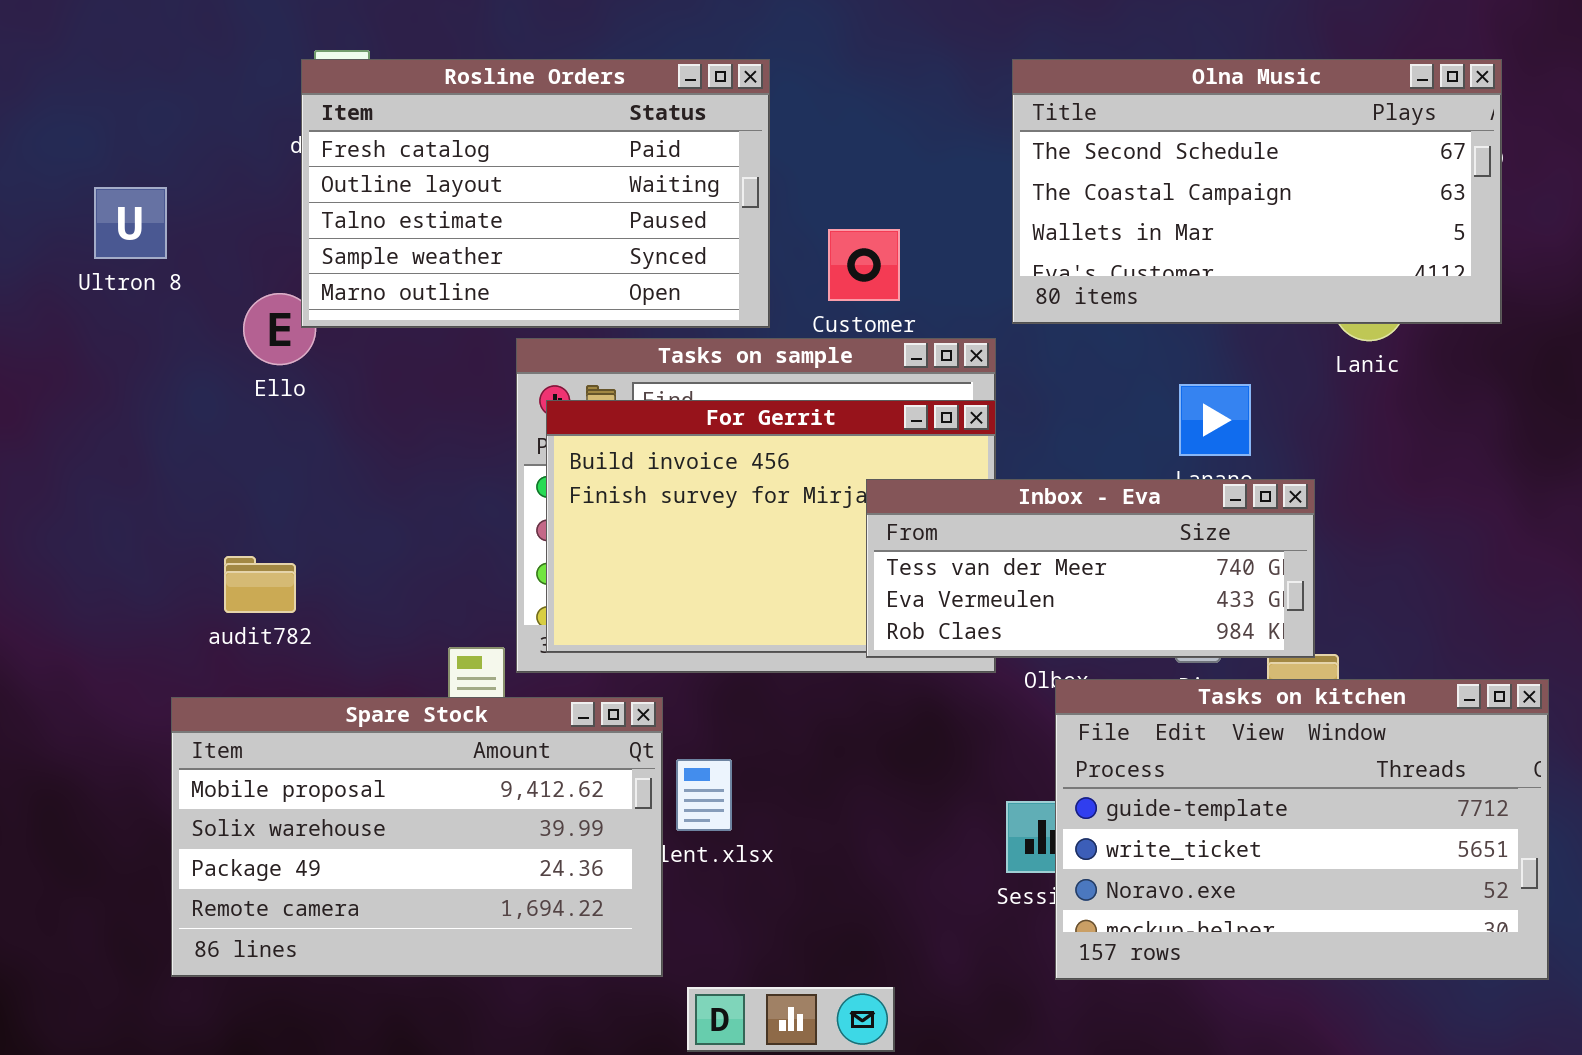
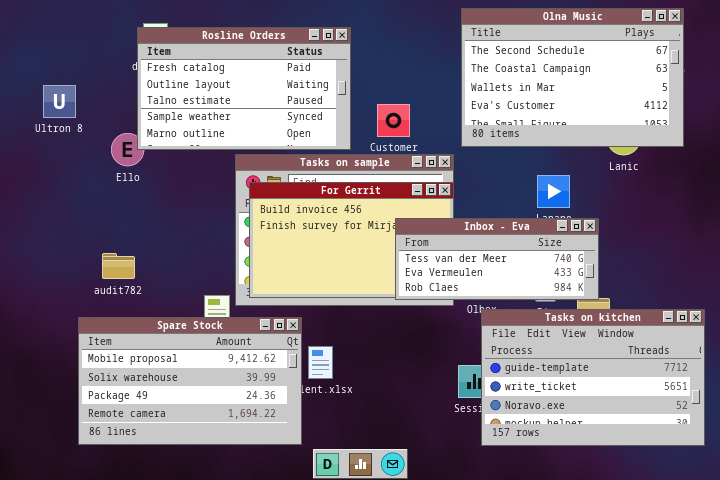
Olna Music: [1012,59,1502,324] -> [461,8,684,147], resized

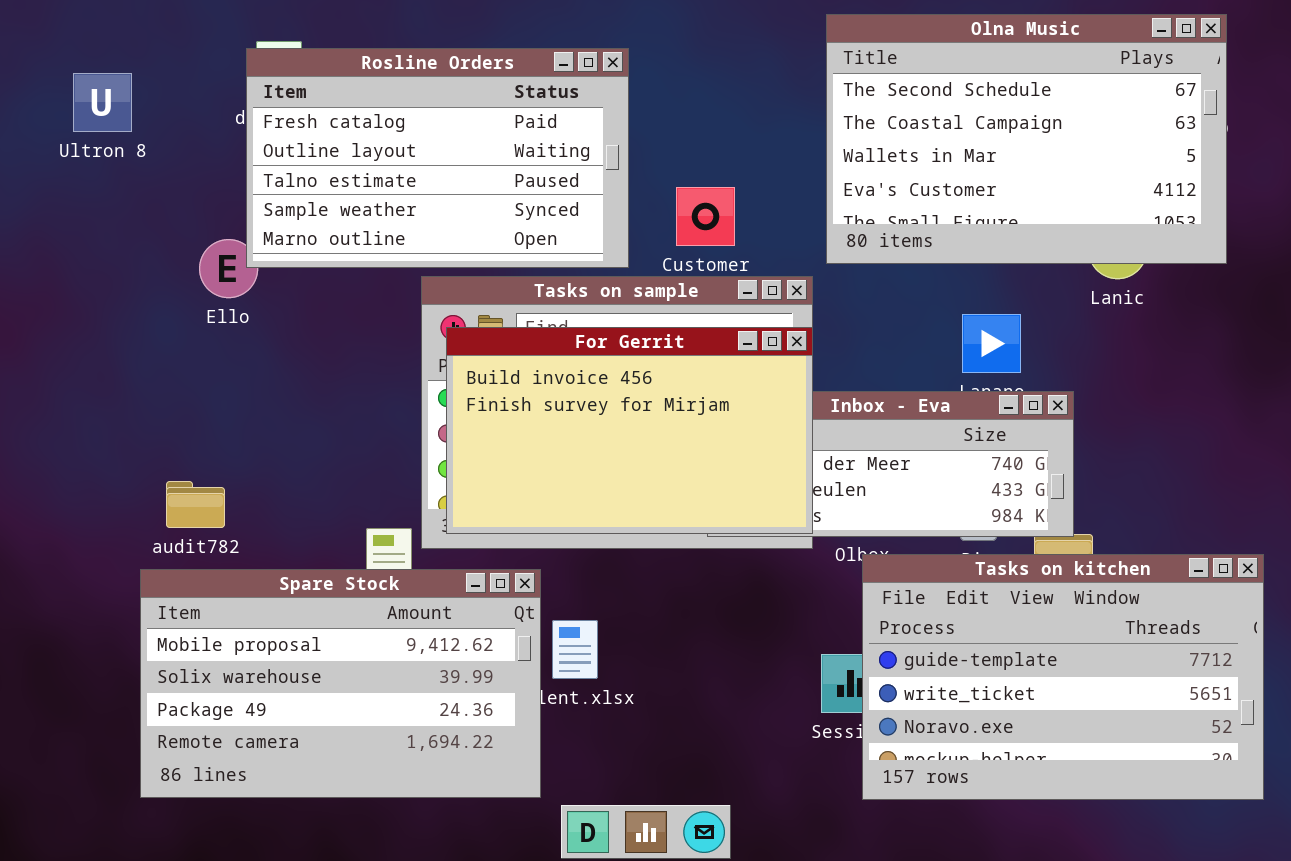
Ultron 8: [43,85,76,118] -> [73,73,132,132], moved
For Gerrit: [249,182,454,298] -> [446,327,813,534], raised
audit782: [102,253,135,279] -> [166,481,225,528], moved

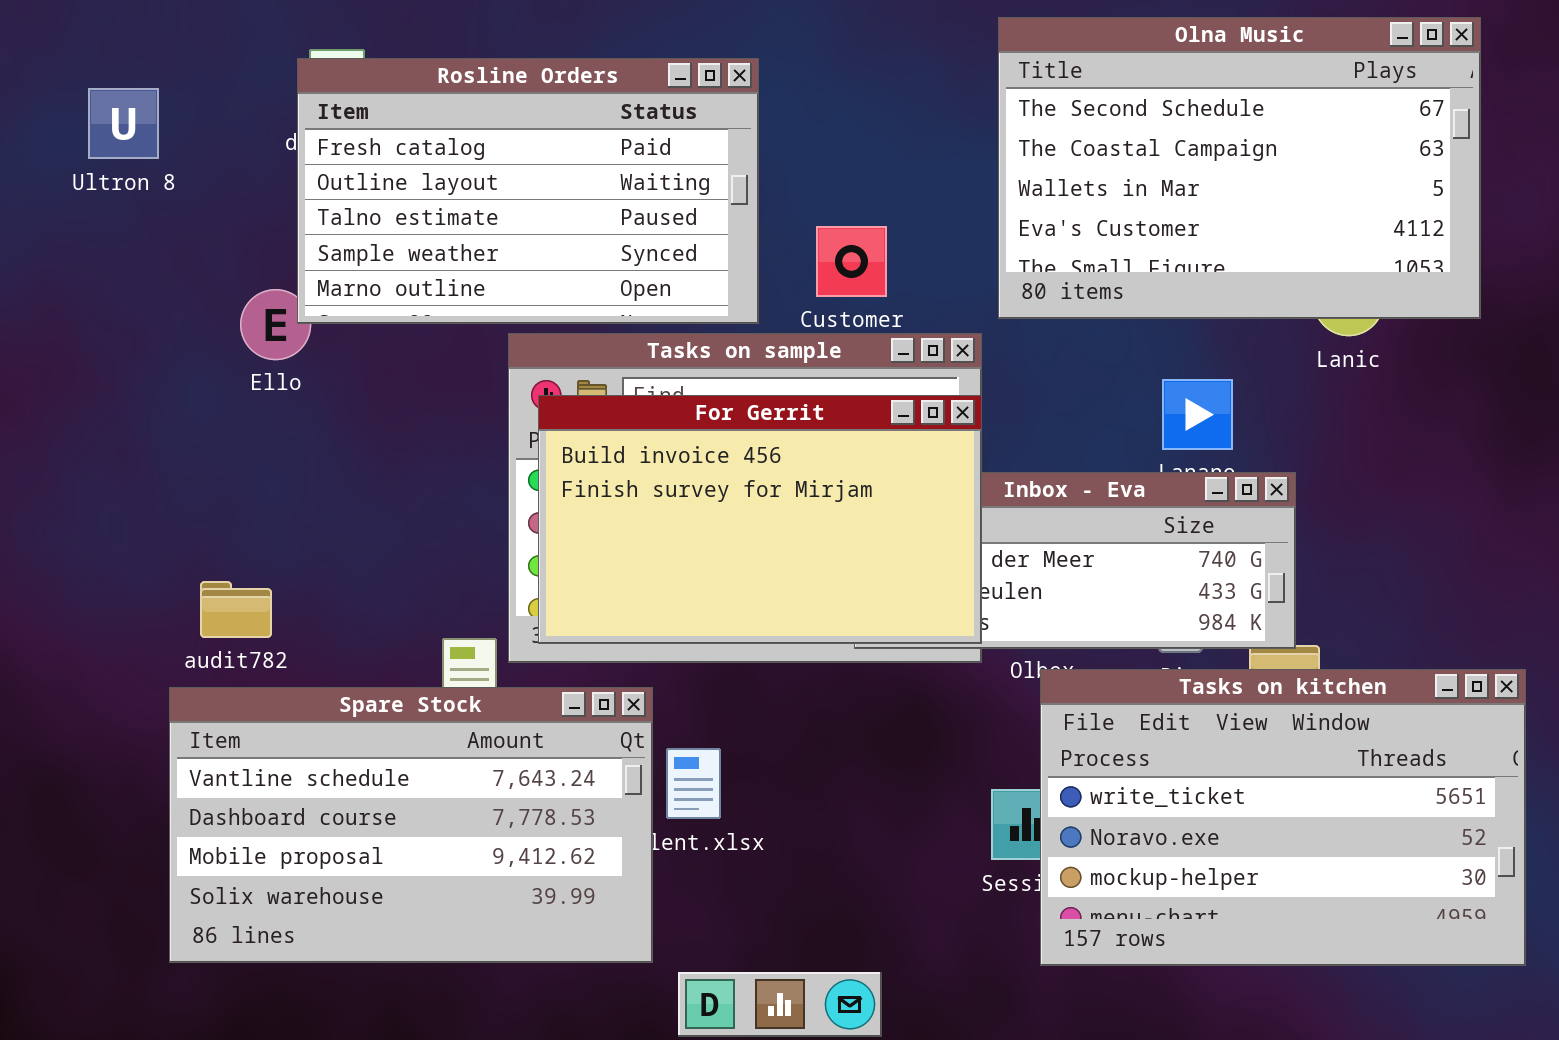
Tasks on kitchen: [862,554,1264,800] -> [1040,669,1526,966], scrolled down 1 row
Spare Stock: [140,569,541,798] -> [169,687,653,963], scrolled up 2 rows

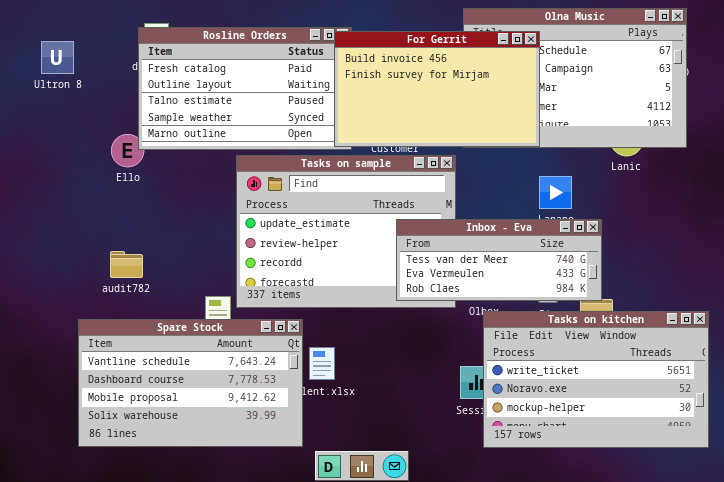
For Gerrit: [538,395,982,644] -> [334,31,540,147], moved
audit782: [200,581,272,638] -> [110,251,143,278], moved

